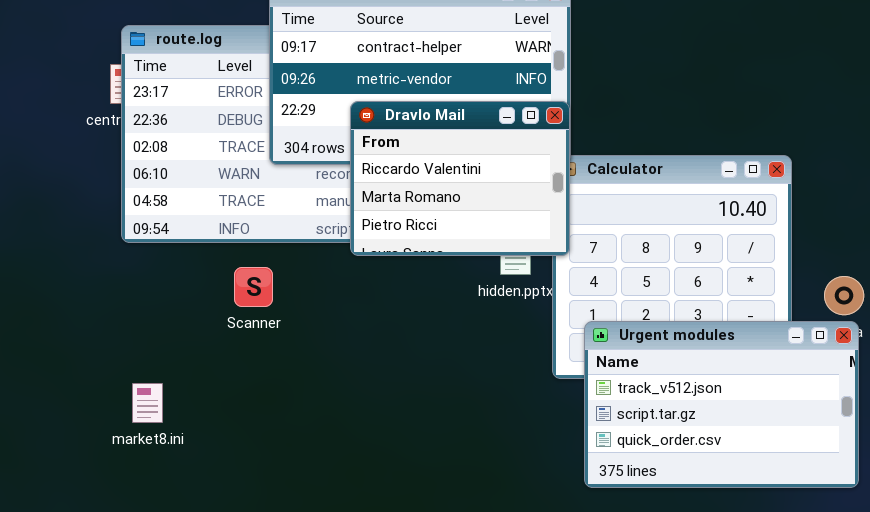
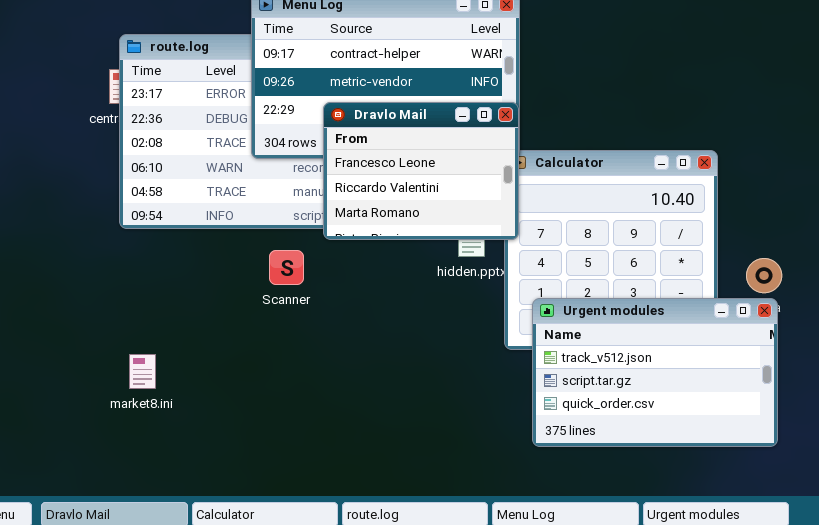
Dravlo Mail: [350,101,570,256] -> [323,102,519,240], scrolled up 1 row
Scanner: [234,267,273,307] -> [269,250,304,285], moved

